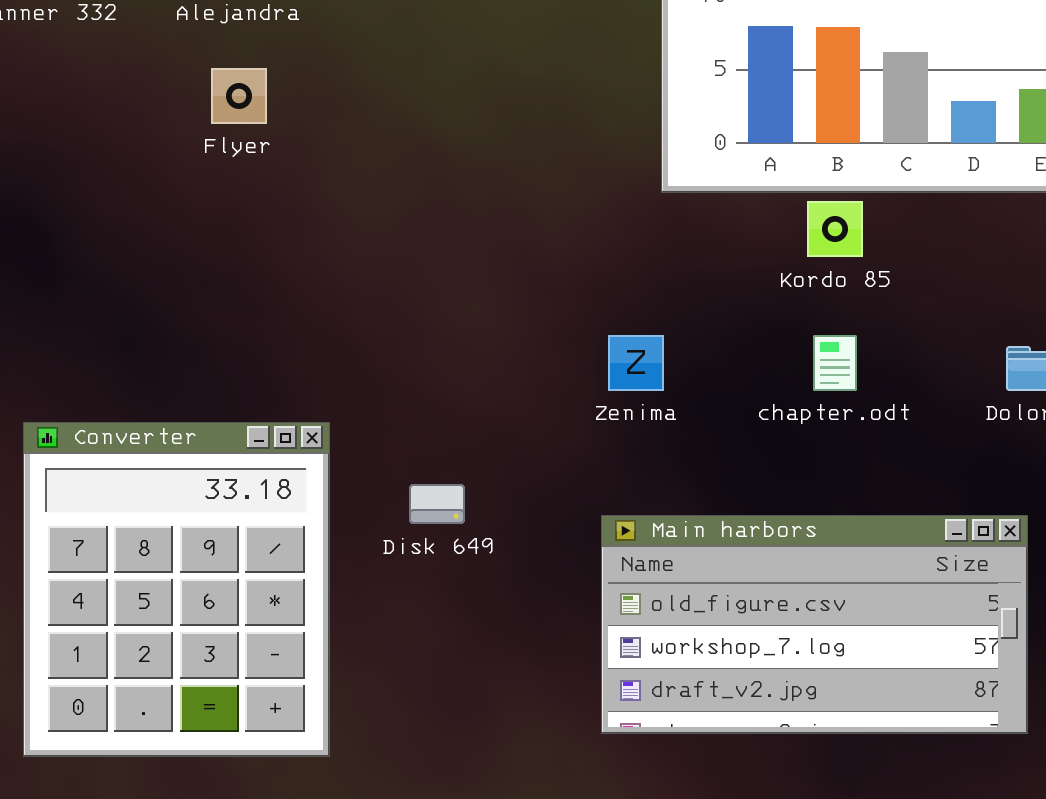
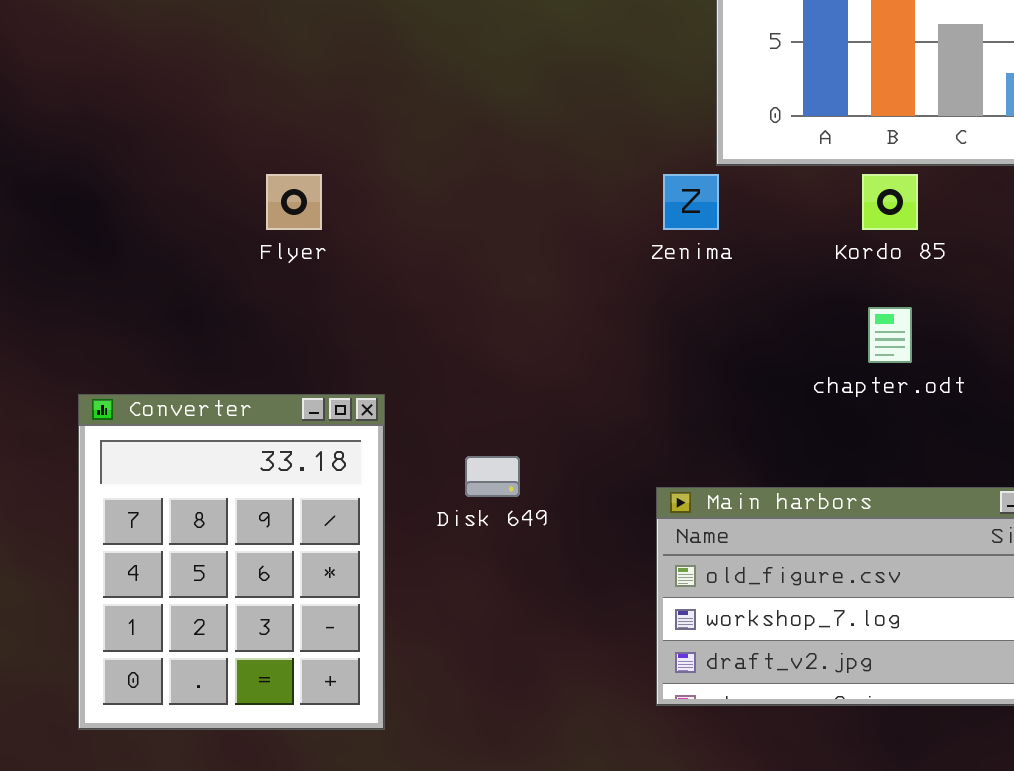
Flyer: [211,68,267,124] -> [266,174,322,230], moved
Zenima: [608,335,664,391] -> [663,174,719,230], moved

